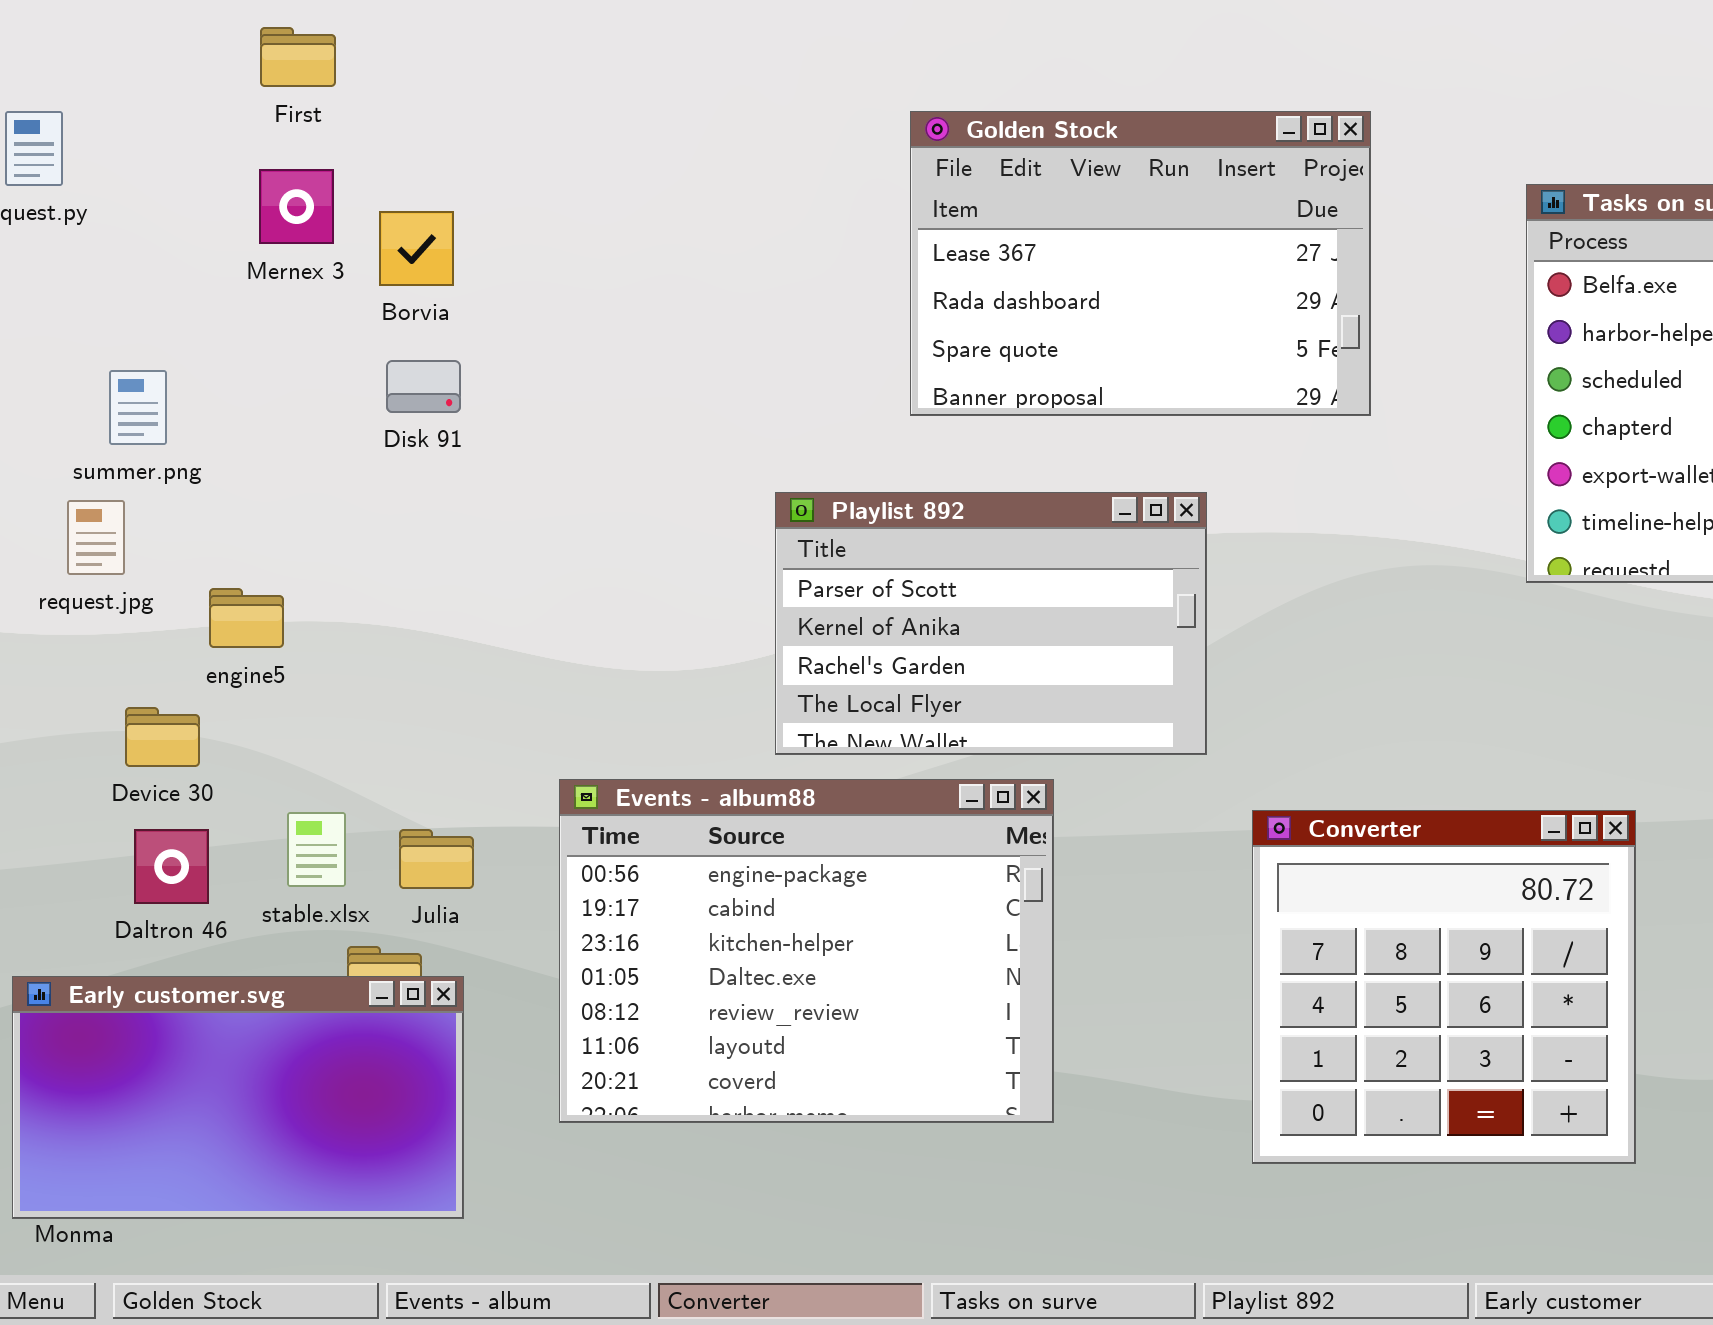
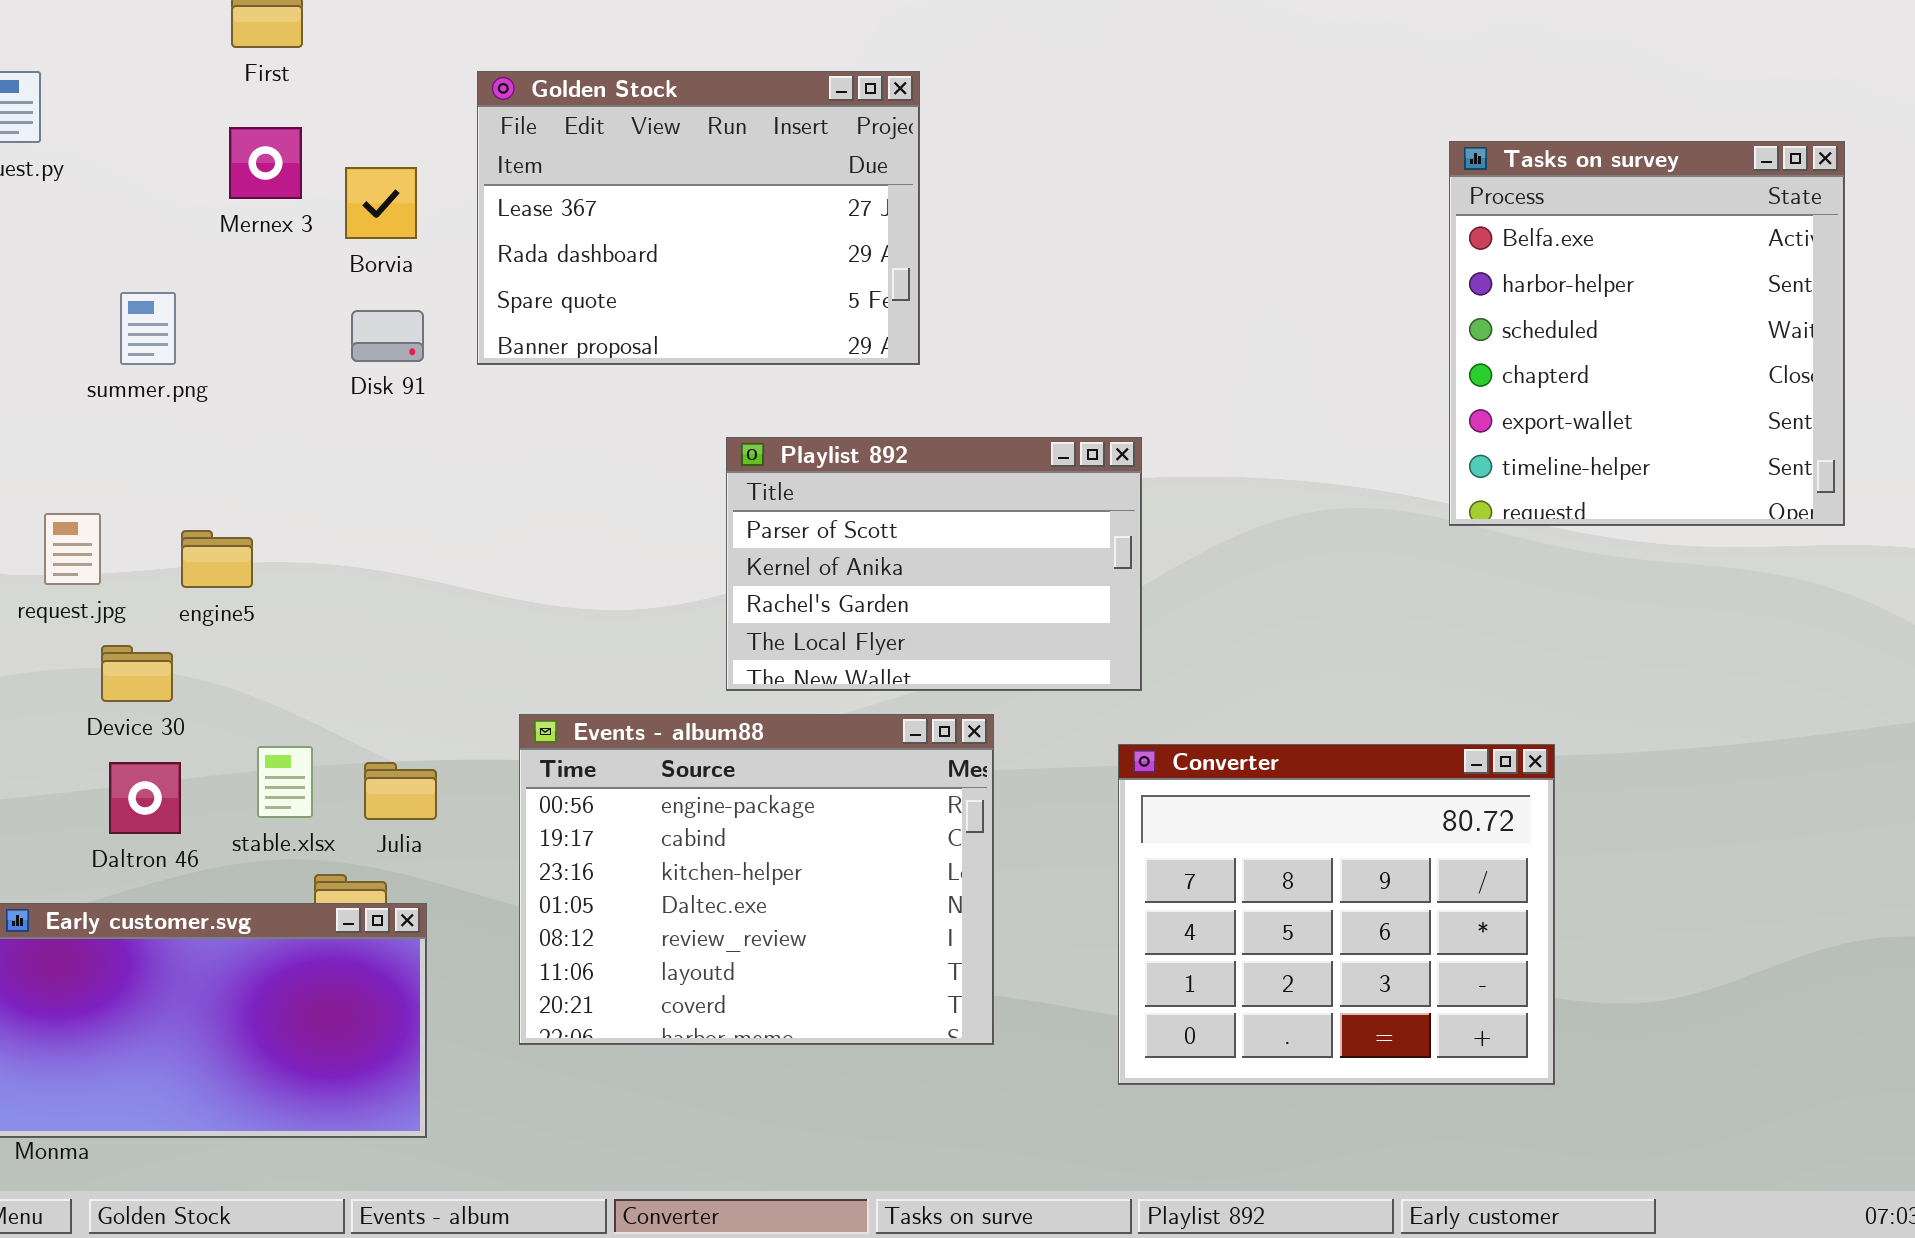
Golden Stock: [910,111,1371,416] -> [477,71,920,365], moved
summer.png: [109,370,167,445] -> [120,292,176,365], moved
request.jpg: [67,500,125,575] -> [44,513,101,585], moved
Converter: [1252,810,1636,1164] -> [1118,744,1555,1085], resized

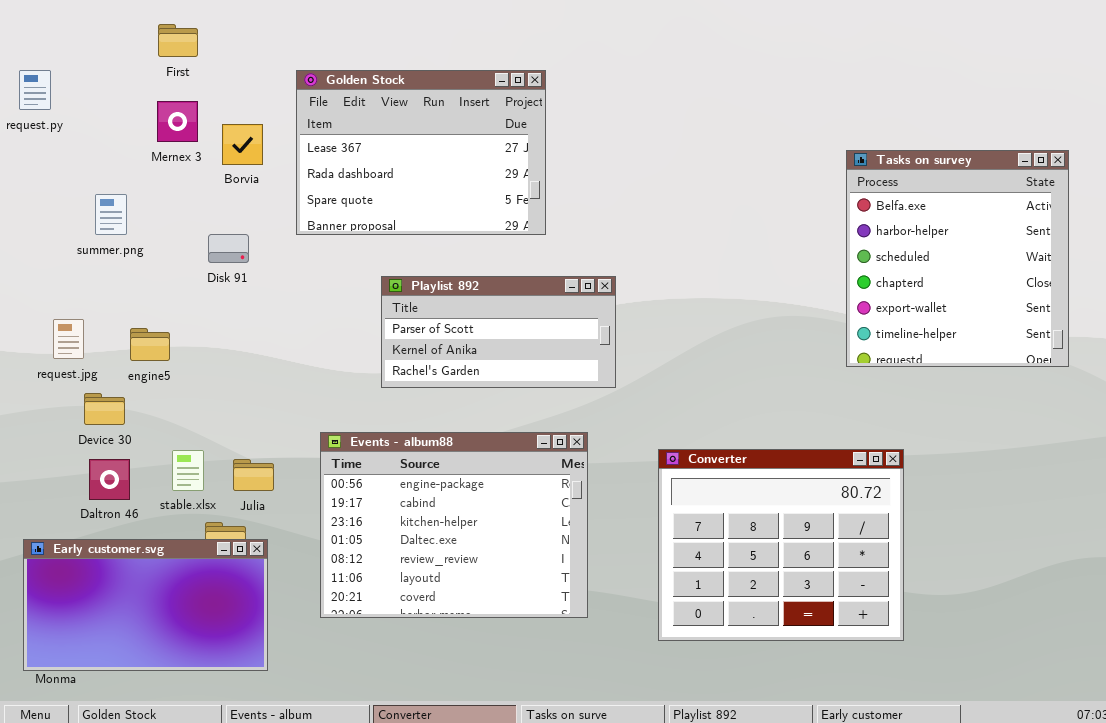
Tasks on survey: [1449,141,1845,526] -> [846,150,1069,367], moved
Disk 91: [351,310,424,362] -> [208,234,249,263], moved
Playlist 892: [726,437,1142,691] -> [381,276,616,388], moved, resized

